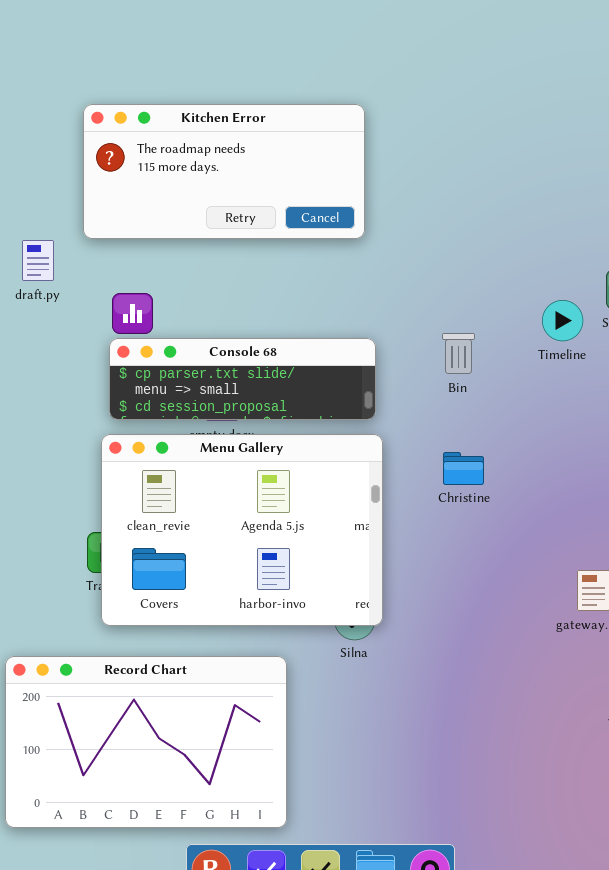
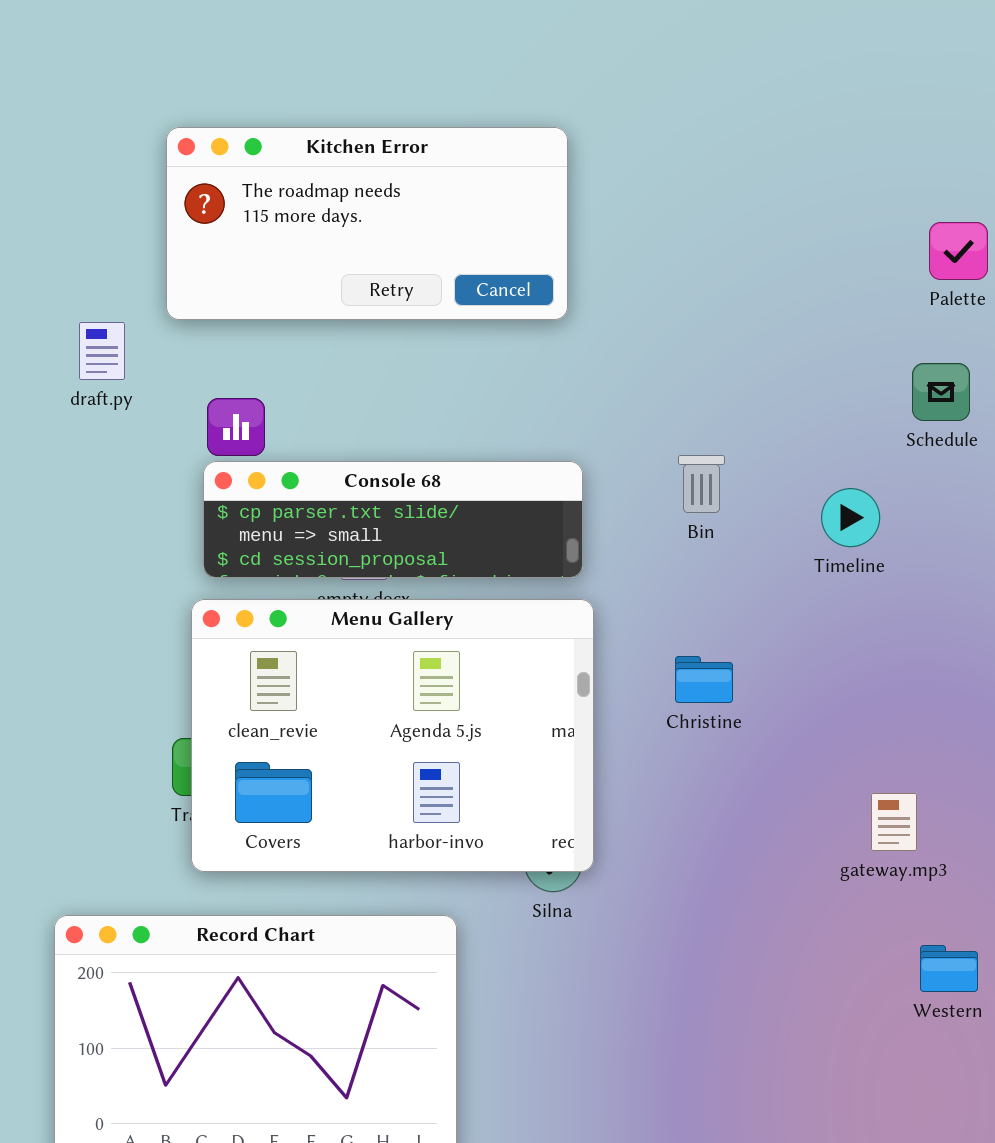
Timeline: [542,300,583,341] -> [821,488,880,547], moved
Christine: [443,452,484,485] -> [675,656,733,703], moved

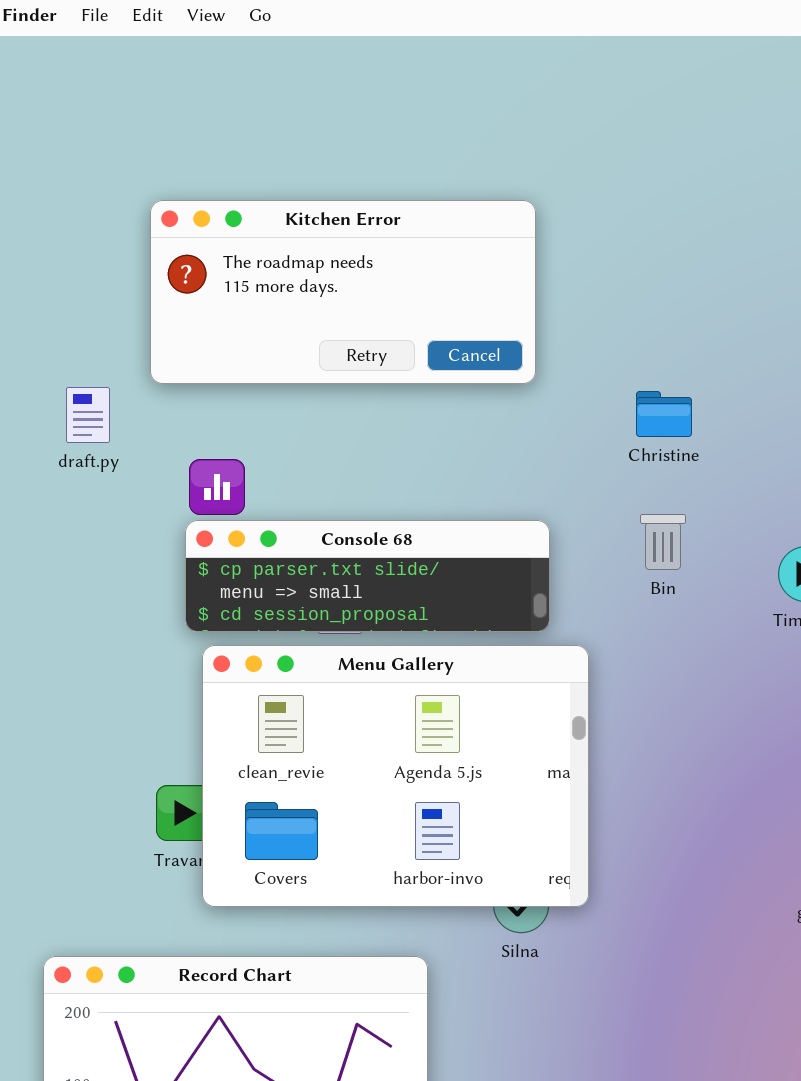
Menu Gallery: [191,599,594,872] -> [202,645,589,907], moved
Christine: [675,656,733,703] -> [636,391,692,437], moved

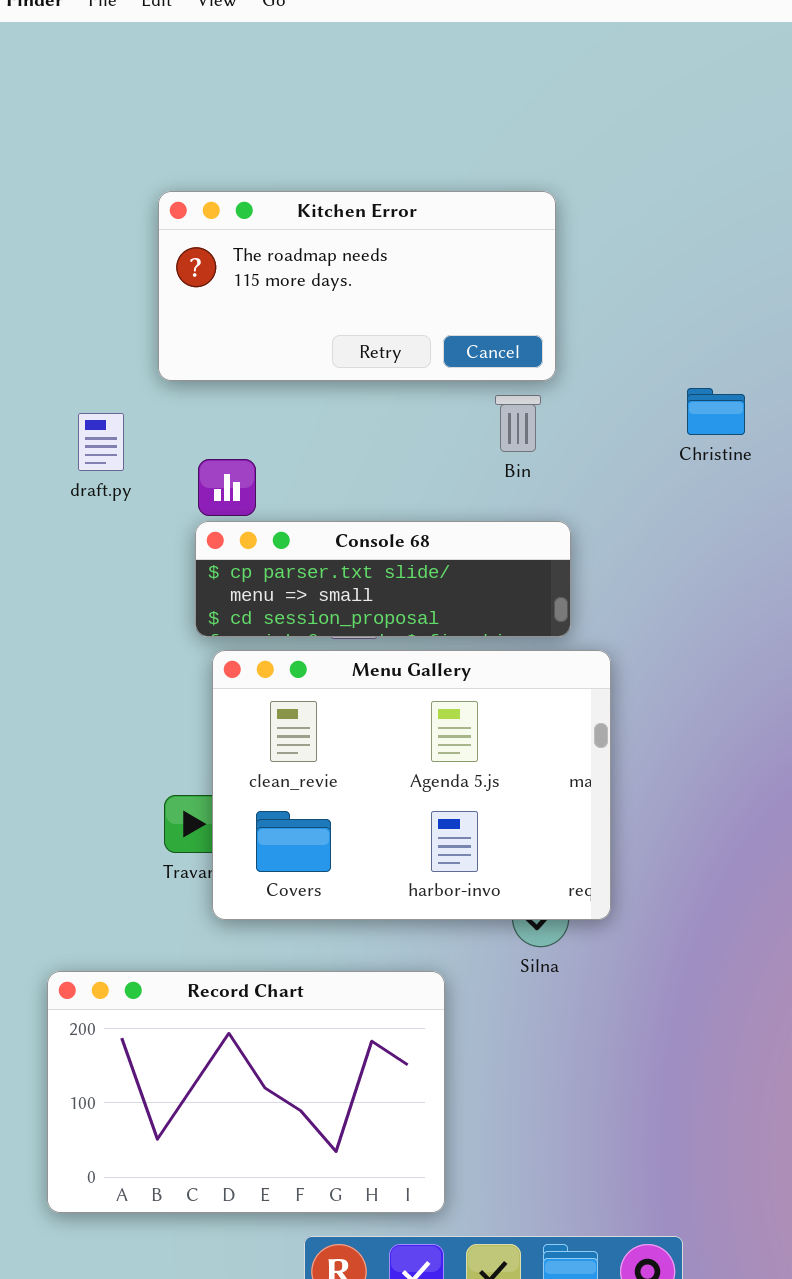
draft.py: [66,387,110,443] -> [78,413,124,471], moved
Christine: [636,391,692,437] -> [687,388,745,435], moved
Bin: [640,514,686,570] -> [495,395,541,452], moved

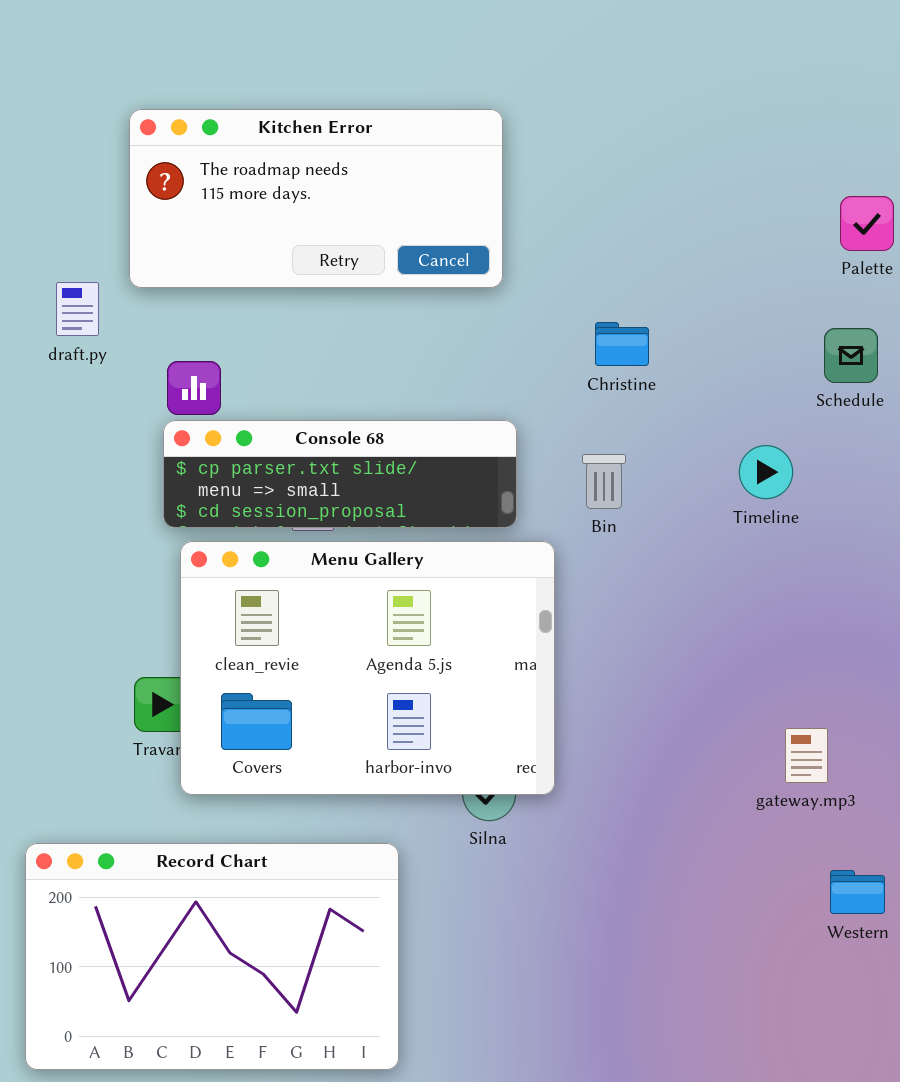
Christine: [687,388,745,435] -> [595,322,649,366], moved
Bin: [495,395,541,452] -> [582,454,626,509], moved
draft.py: [78,413,124,471] -> [56,282,99,336], moved

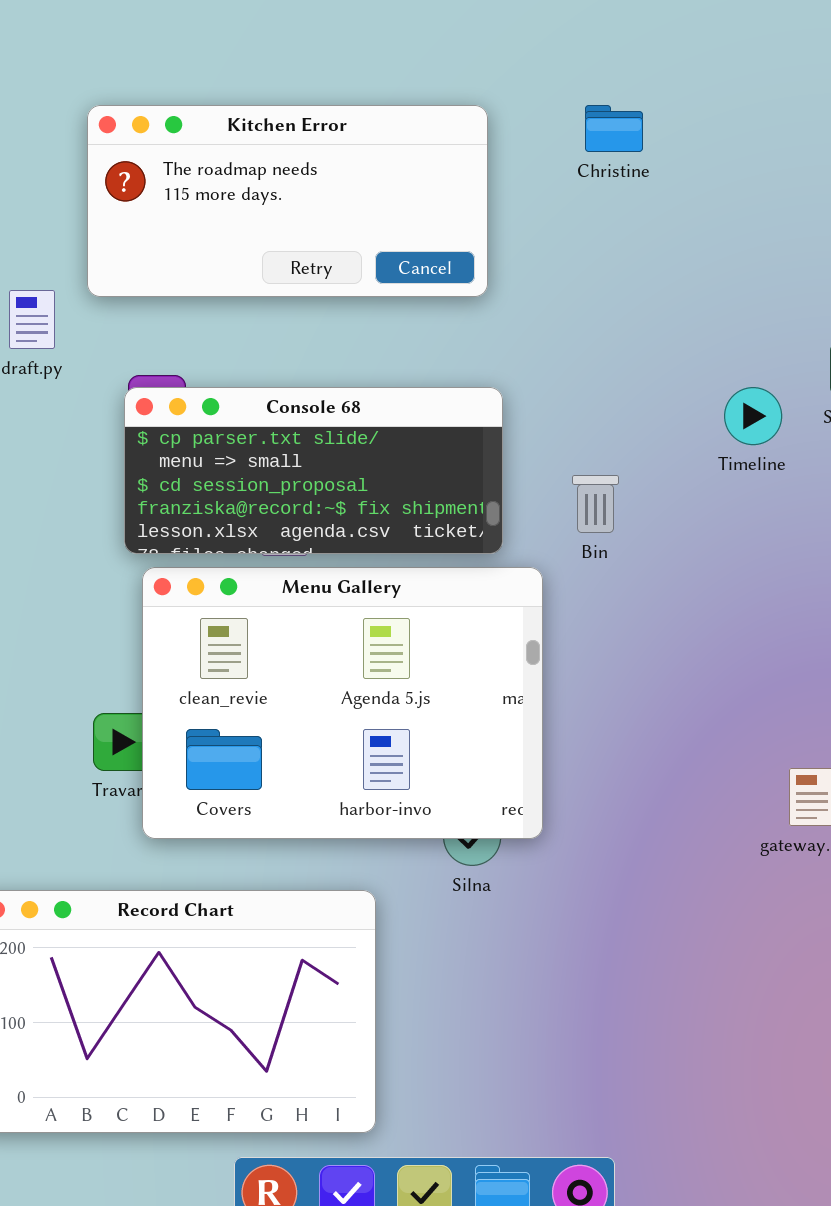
Christine: [595,322,649,366] -> [585,105,643,152], moved
Console 68: [163,420,517,528] -> [124,387,503,554], resized
Timeline: [739,445,793,499] -> [724,387,782,445], moved

